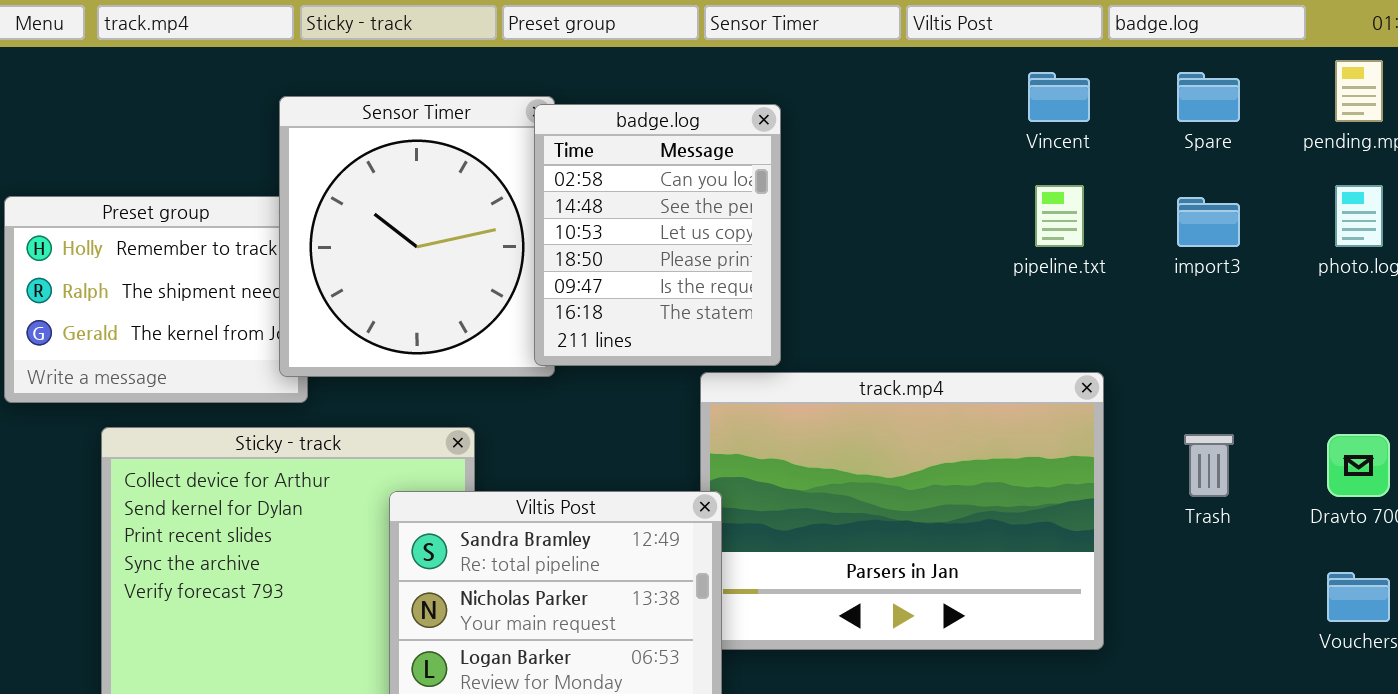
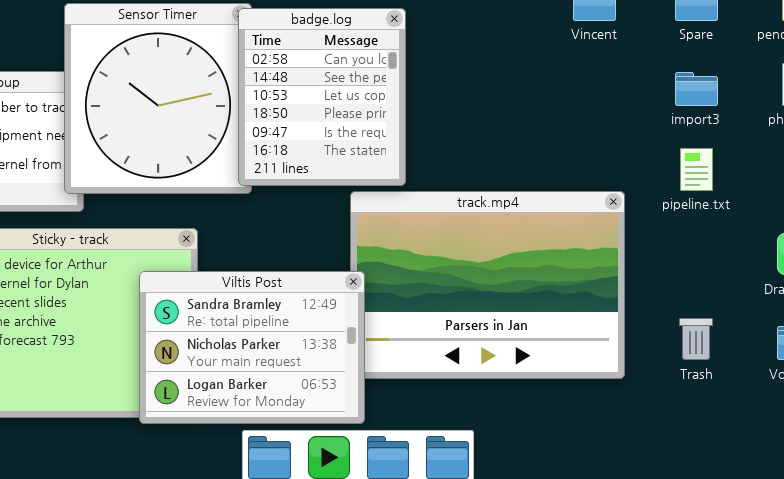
pipeline.txt: [1035,185,1084,247] -> [680,148,713,191], moved
Trash: [1184,434,1234,497] -> [679,318,713,360], moved

